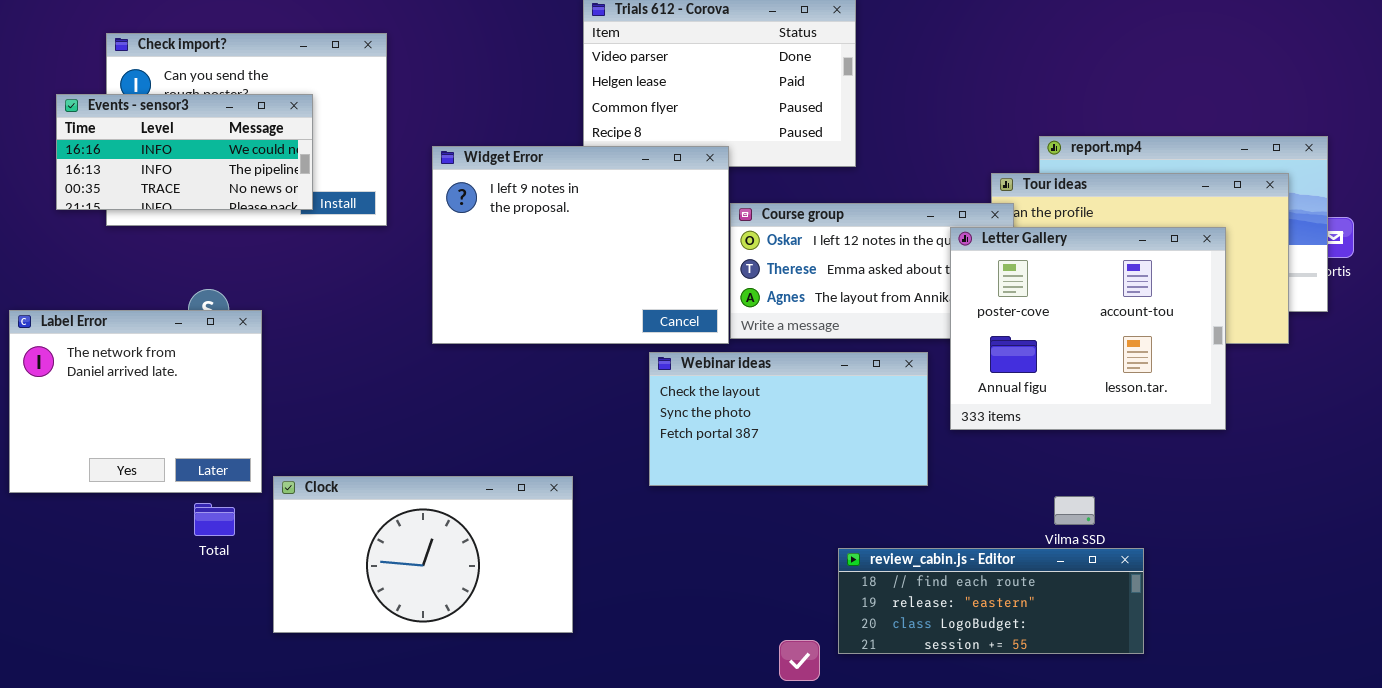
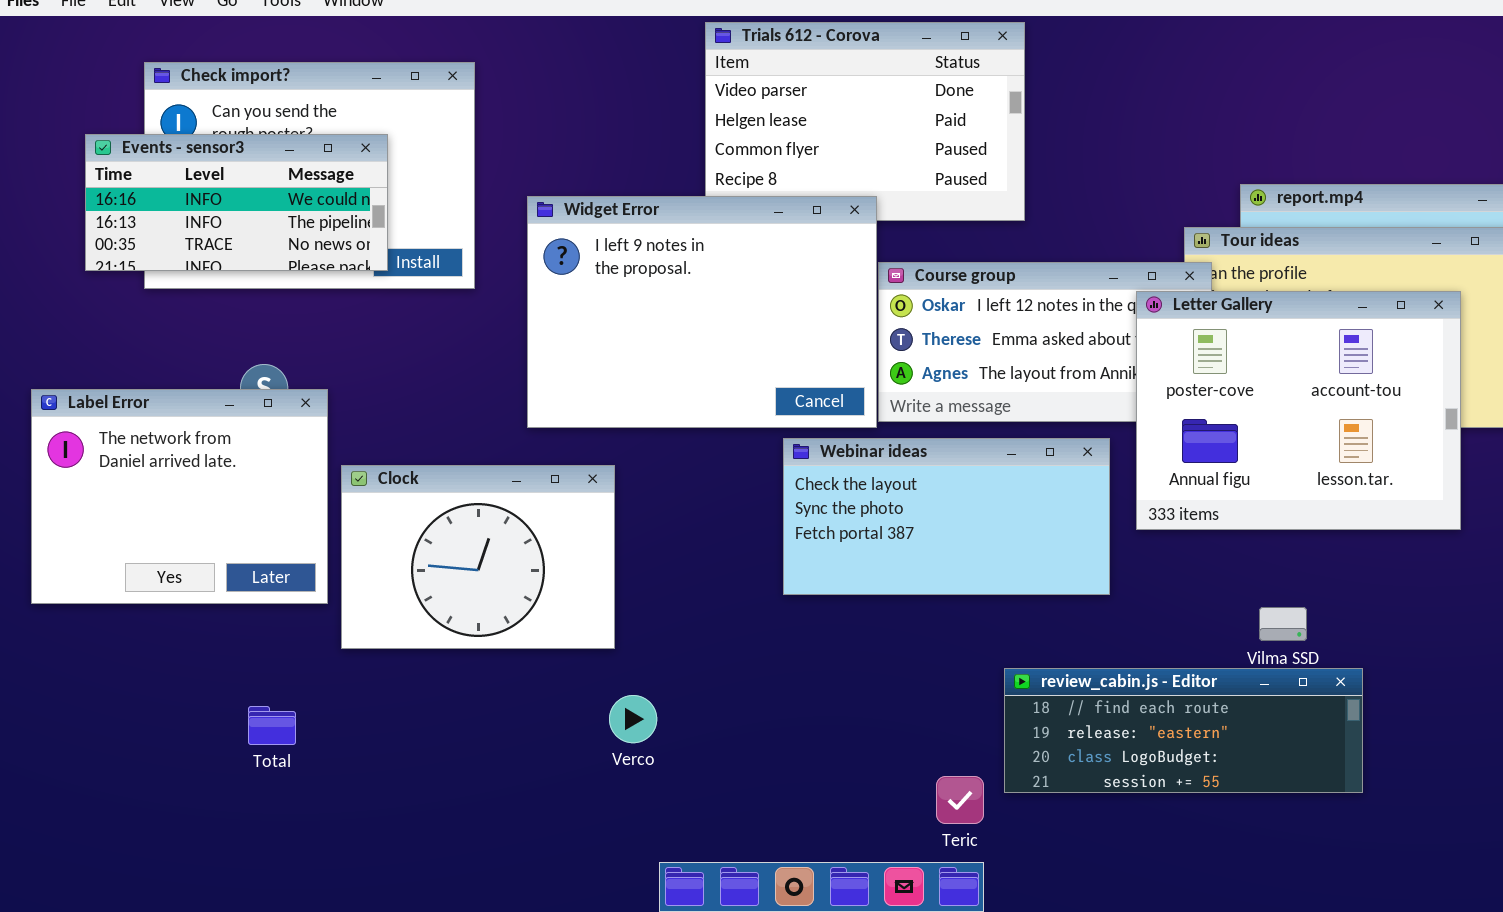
Clock: [273,476,573,633] -> [341,465,615,649], moved, resized
Total: [194,503,235,536] -> [248,706,296,745], moved

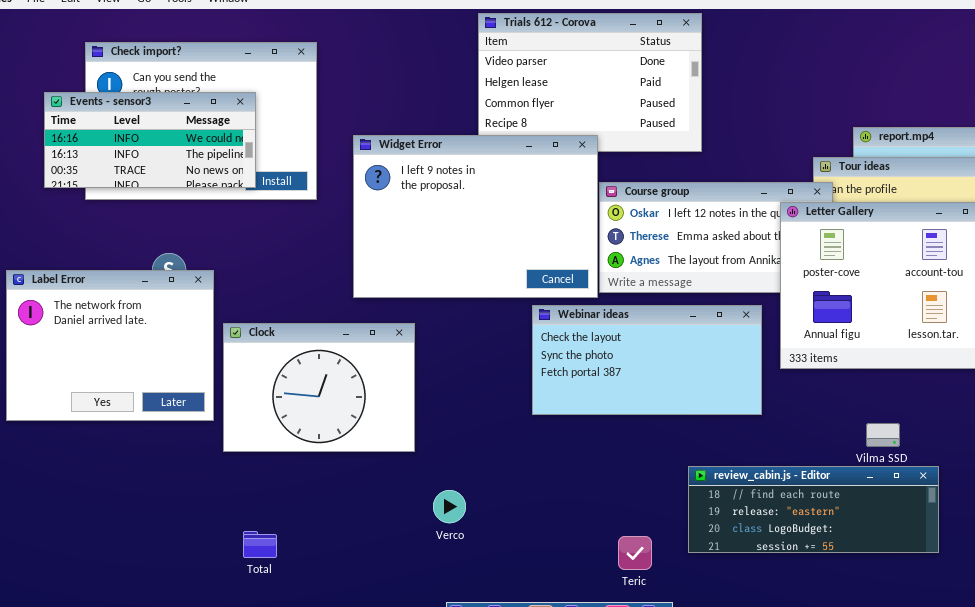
Verco: [609,695,657,743] -> [433,490,466,523], moved
Total: [248,706,296,745] -> [243,531,277,558], moved
Teric: [936,776,984,824] -> [618,536,652,570], moved

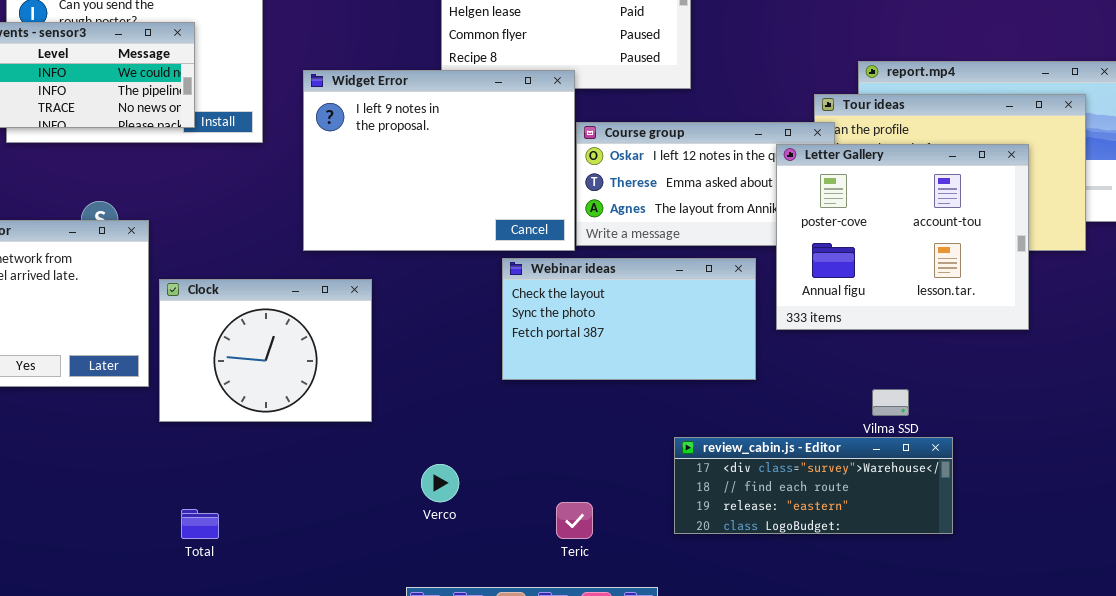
review_cabin.js - Editor: [688,466,939,553] -> [674,437,953,534], scrolled up 1 row
Verco: [433,490,466,523] -> [421,464,459,502], moved
Teric: [618,536,652,570] -> [556,502,593,539], moved

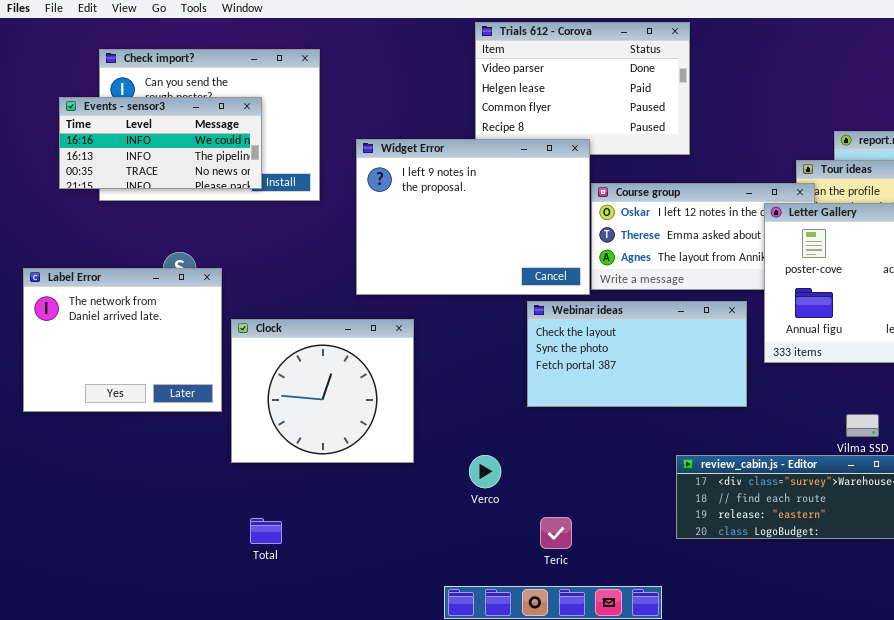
Clock: [159,279,372,422] -> [231,319,414,463], resized
Verco: [421,464,459,502] -> [469,455,501,488], moved
Teric: [556,502,593,539] -> [540,517,572,549], moved

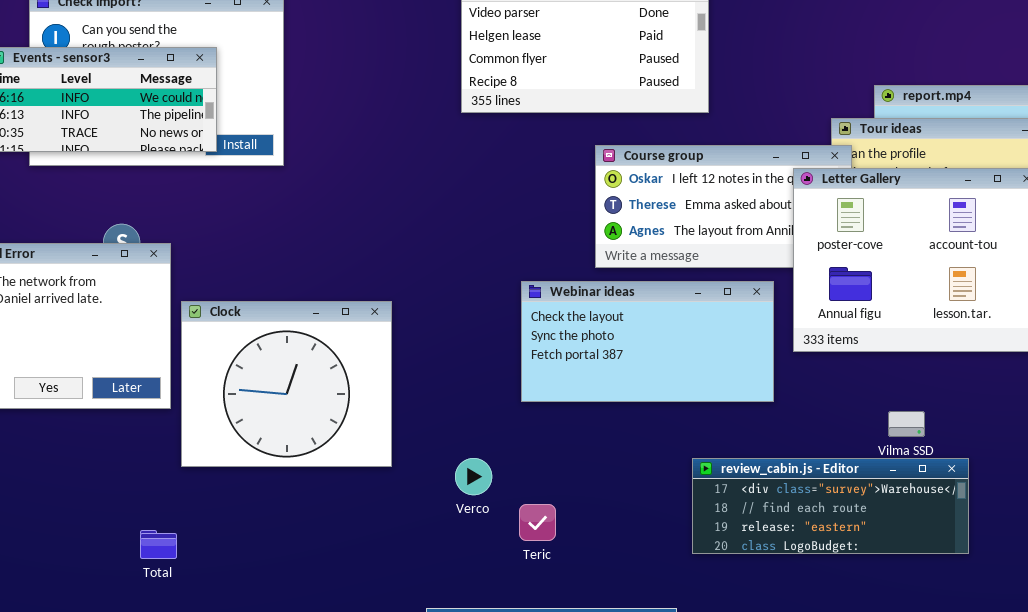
Widget Error: [356,139,590,295] -> none, closed
Teric: [540,517,572,549] -> [519,504,556,541], moved
Total: [250,518,282,544] -> [140,530,177,559], moved

